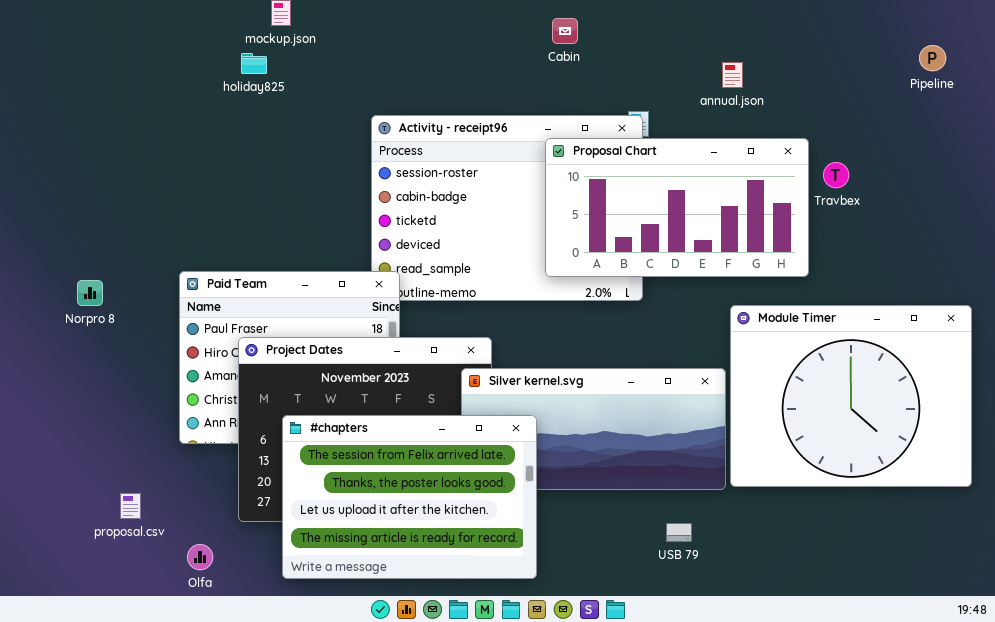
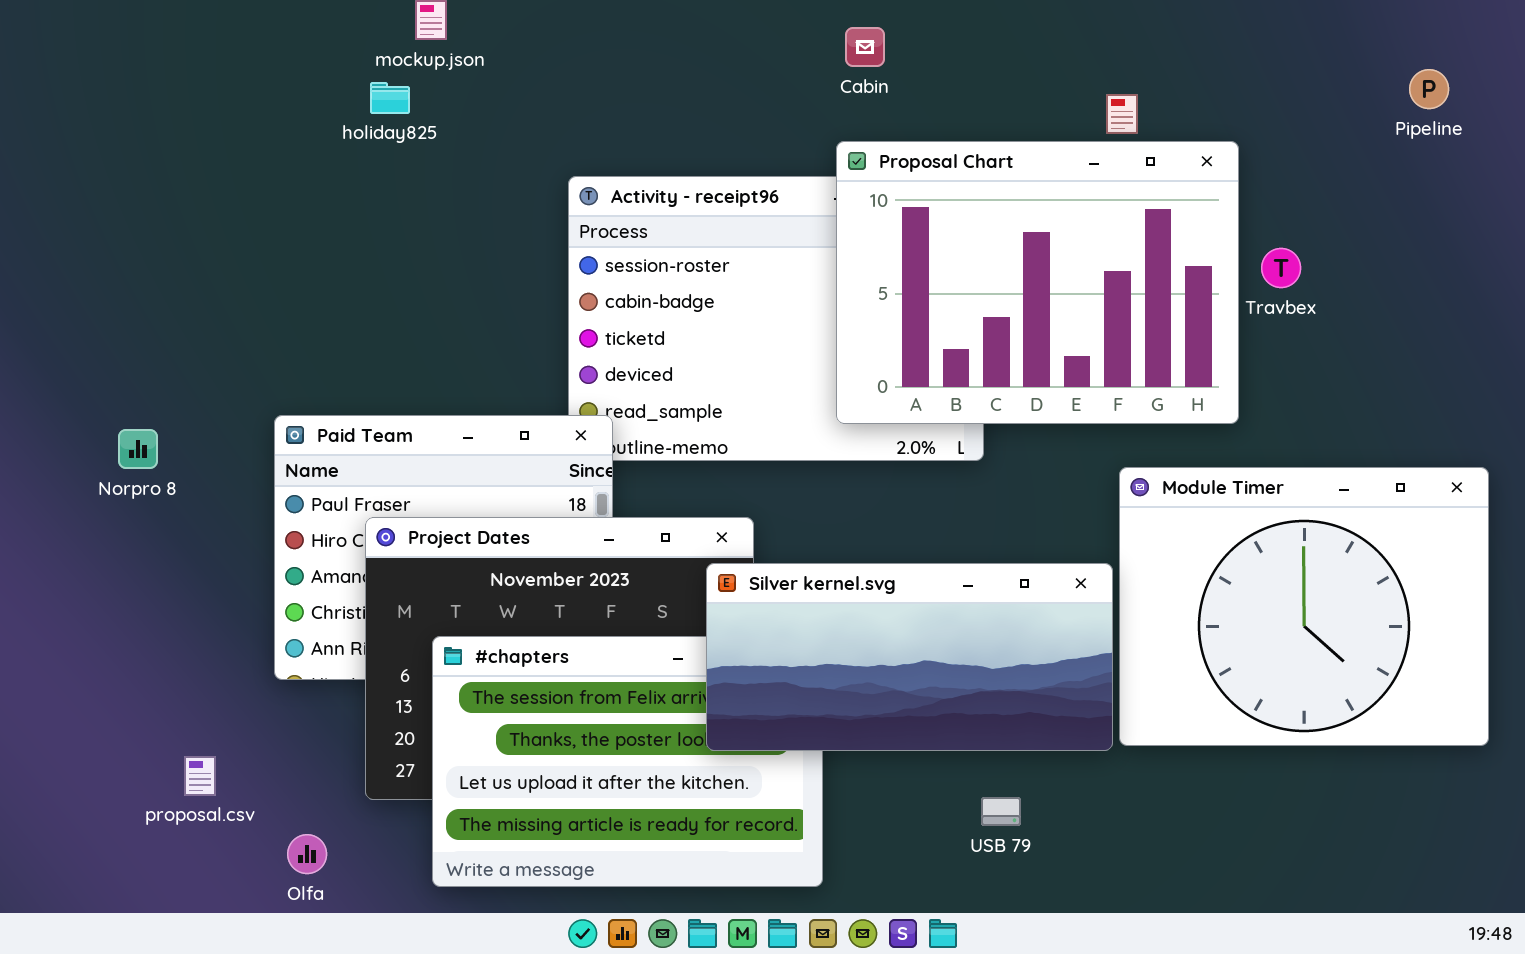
Proposal Chart: [545,138,809,277] -> [836,141,1239,424], resized
Silver kernel.svg: [461,368,726,490] -> [706,563,1113,751], raised
USB 79: [666,523,692,542] -> [981,797,1021,826], moved

